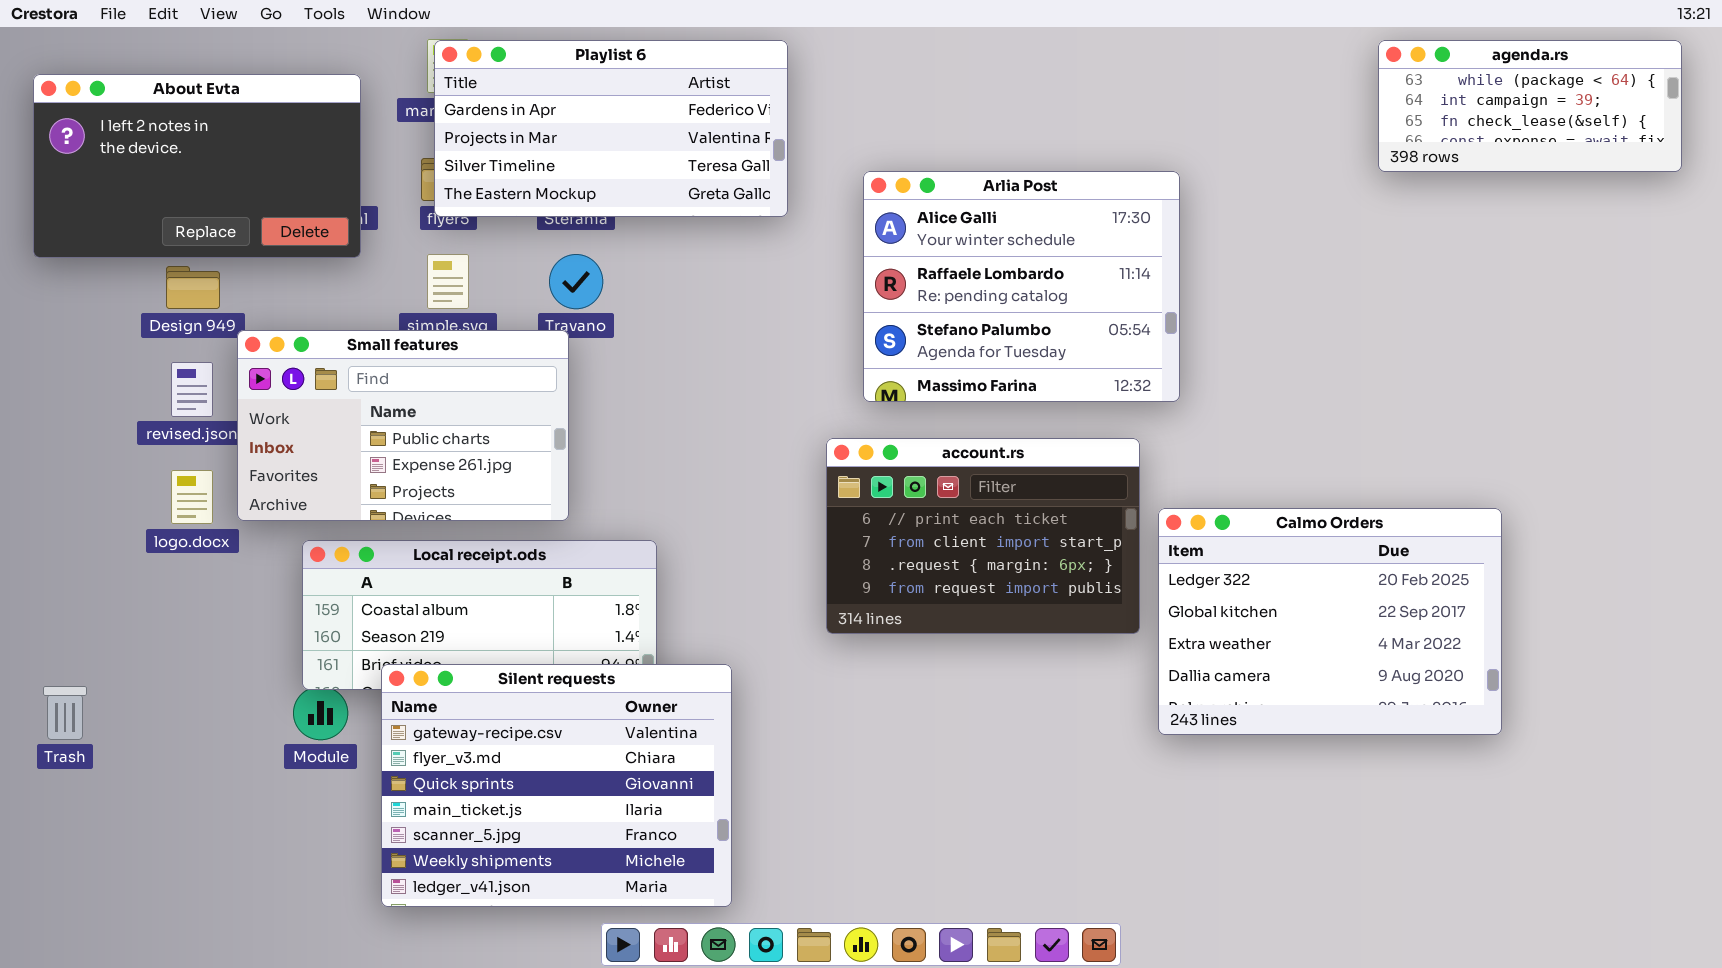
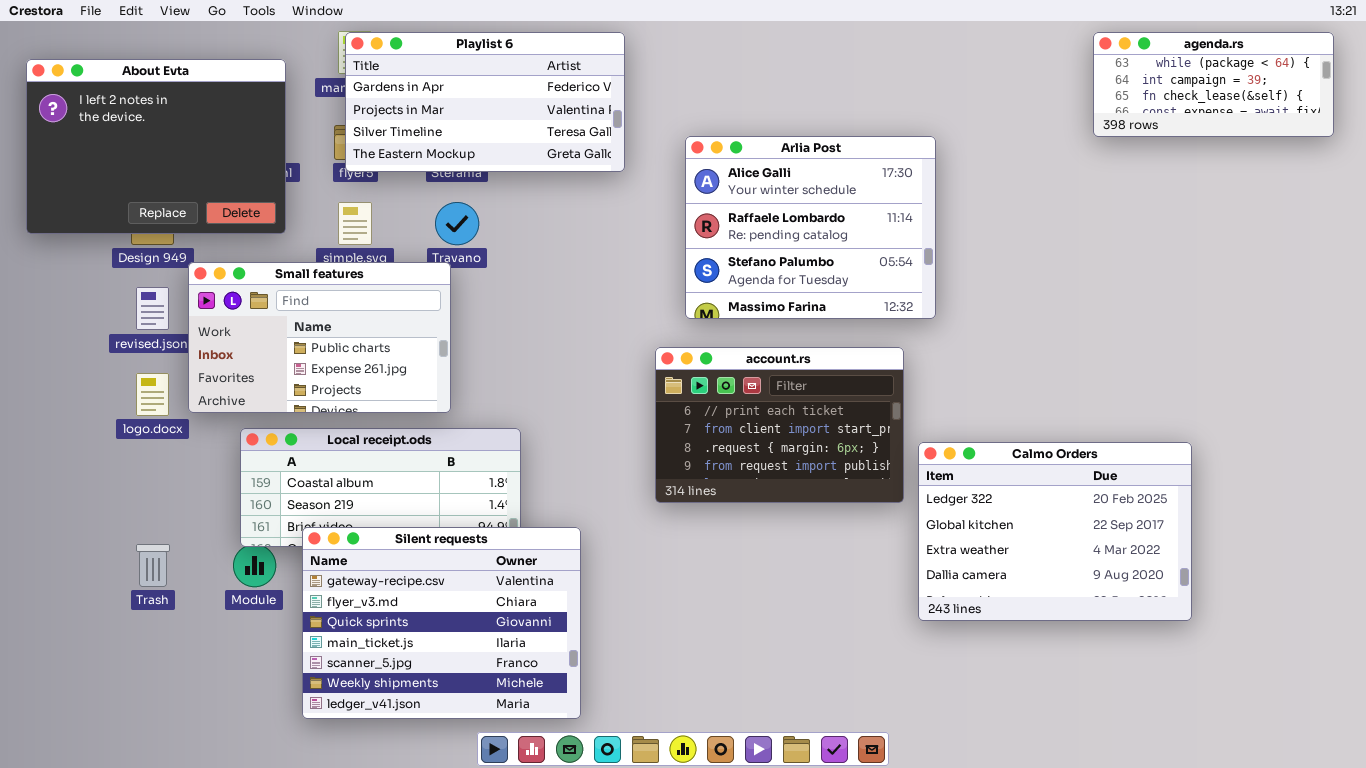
About Evta: [33,74,361,258] -> [26,59,286,234], resized
Calmo Orders: [1158,508,1502,735] -> [918,442,1192,621], moved
Trash: [43,686,87,740] -> [136,544,170,587], moved

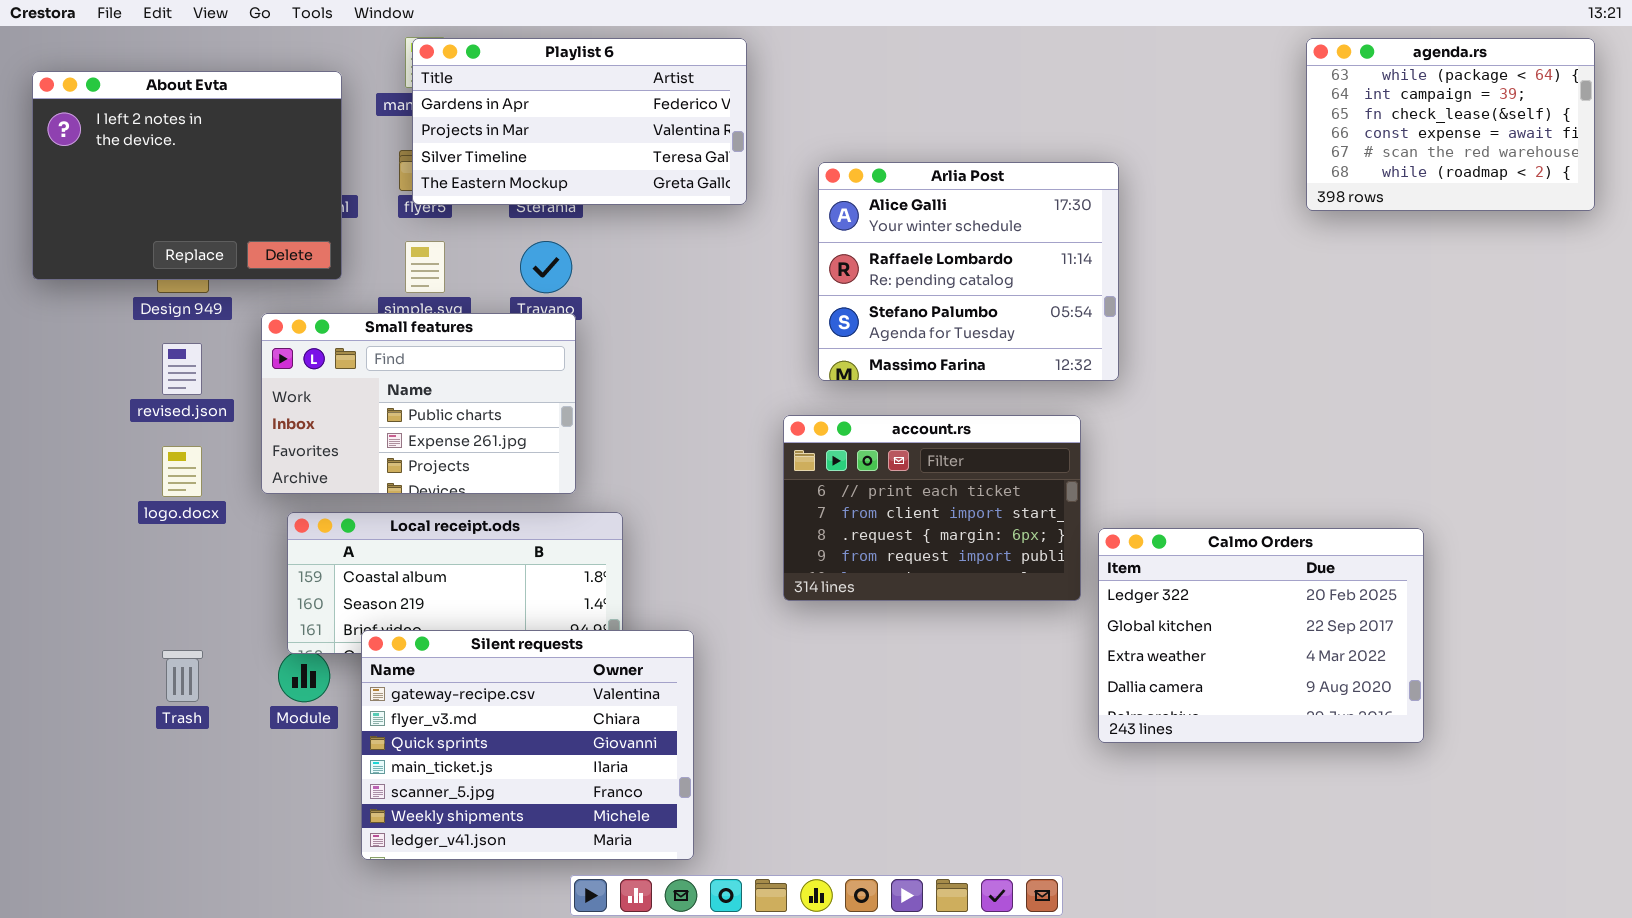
agenda.rs: [1093,32,1334,137] -> [1306,38,1595,211], resized
Small features: [188,262,451,413] -> [261,313,576,494], moved

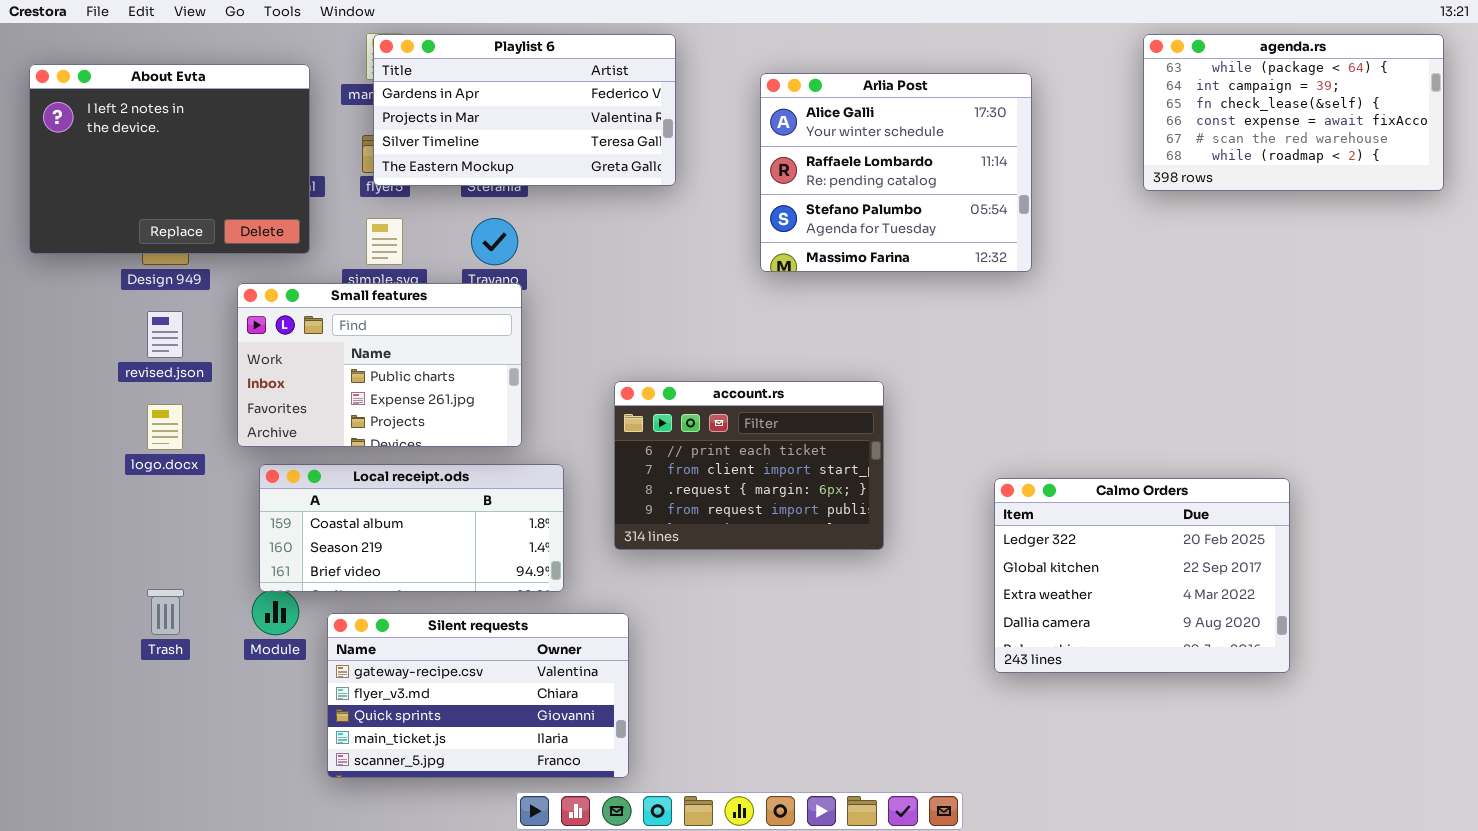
agenda.rs: [1306,38,1595,211] -> [1143,34,1444,191], resized
Arlia Post: [818,162,1119,381] -> [760,73,1032,272], moved
account.rs: [783,415,1081,601] -> [614,381,884,550], moved
Silent requests: [361,630,694,860] -> [327,613,629,778], resized

